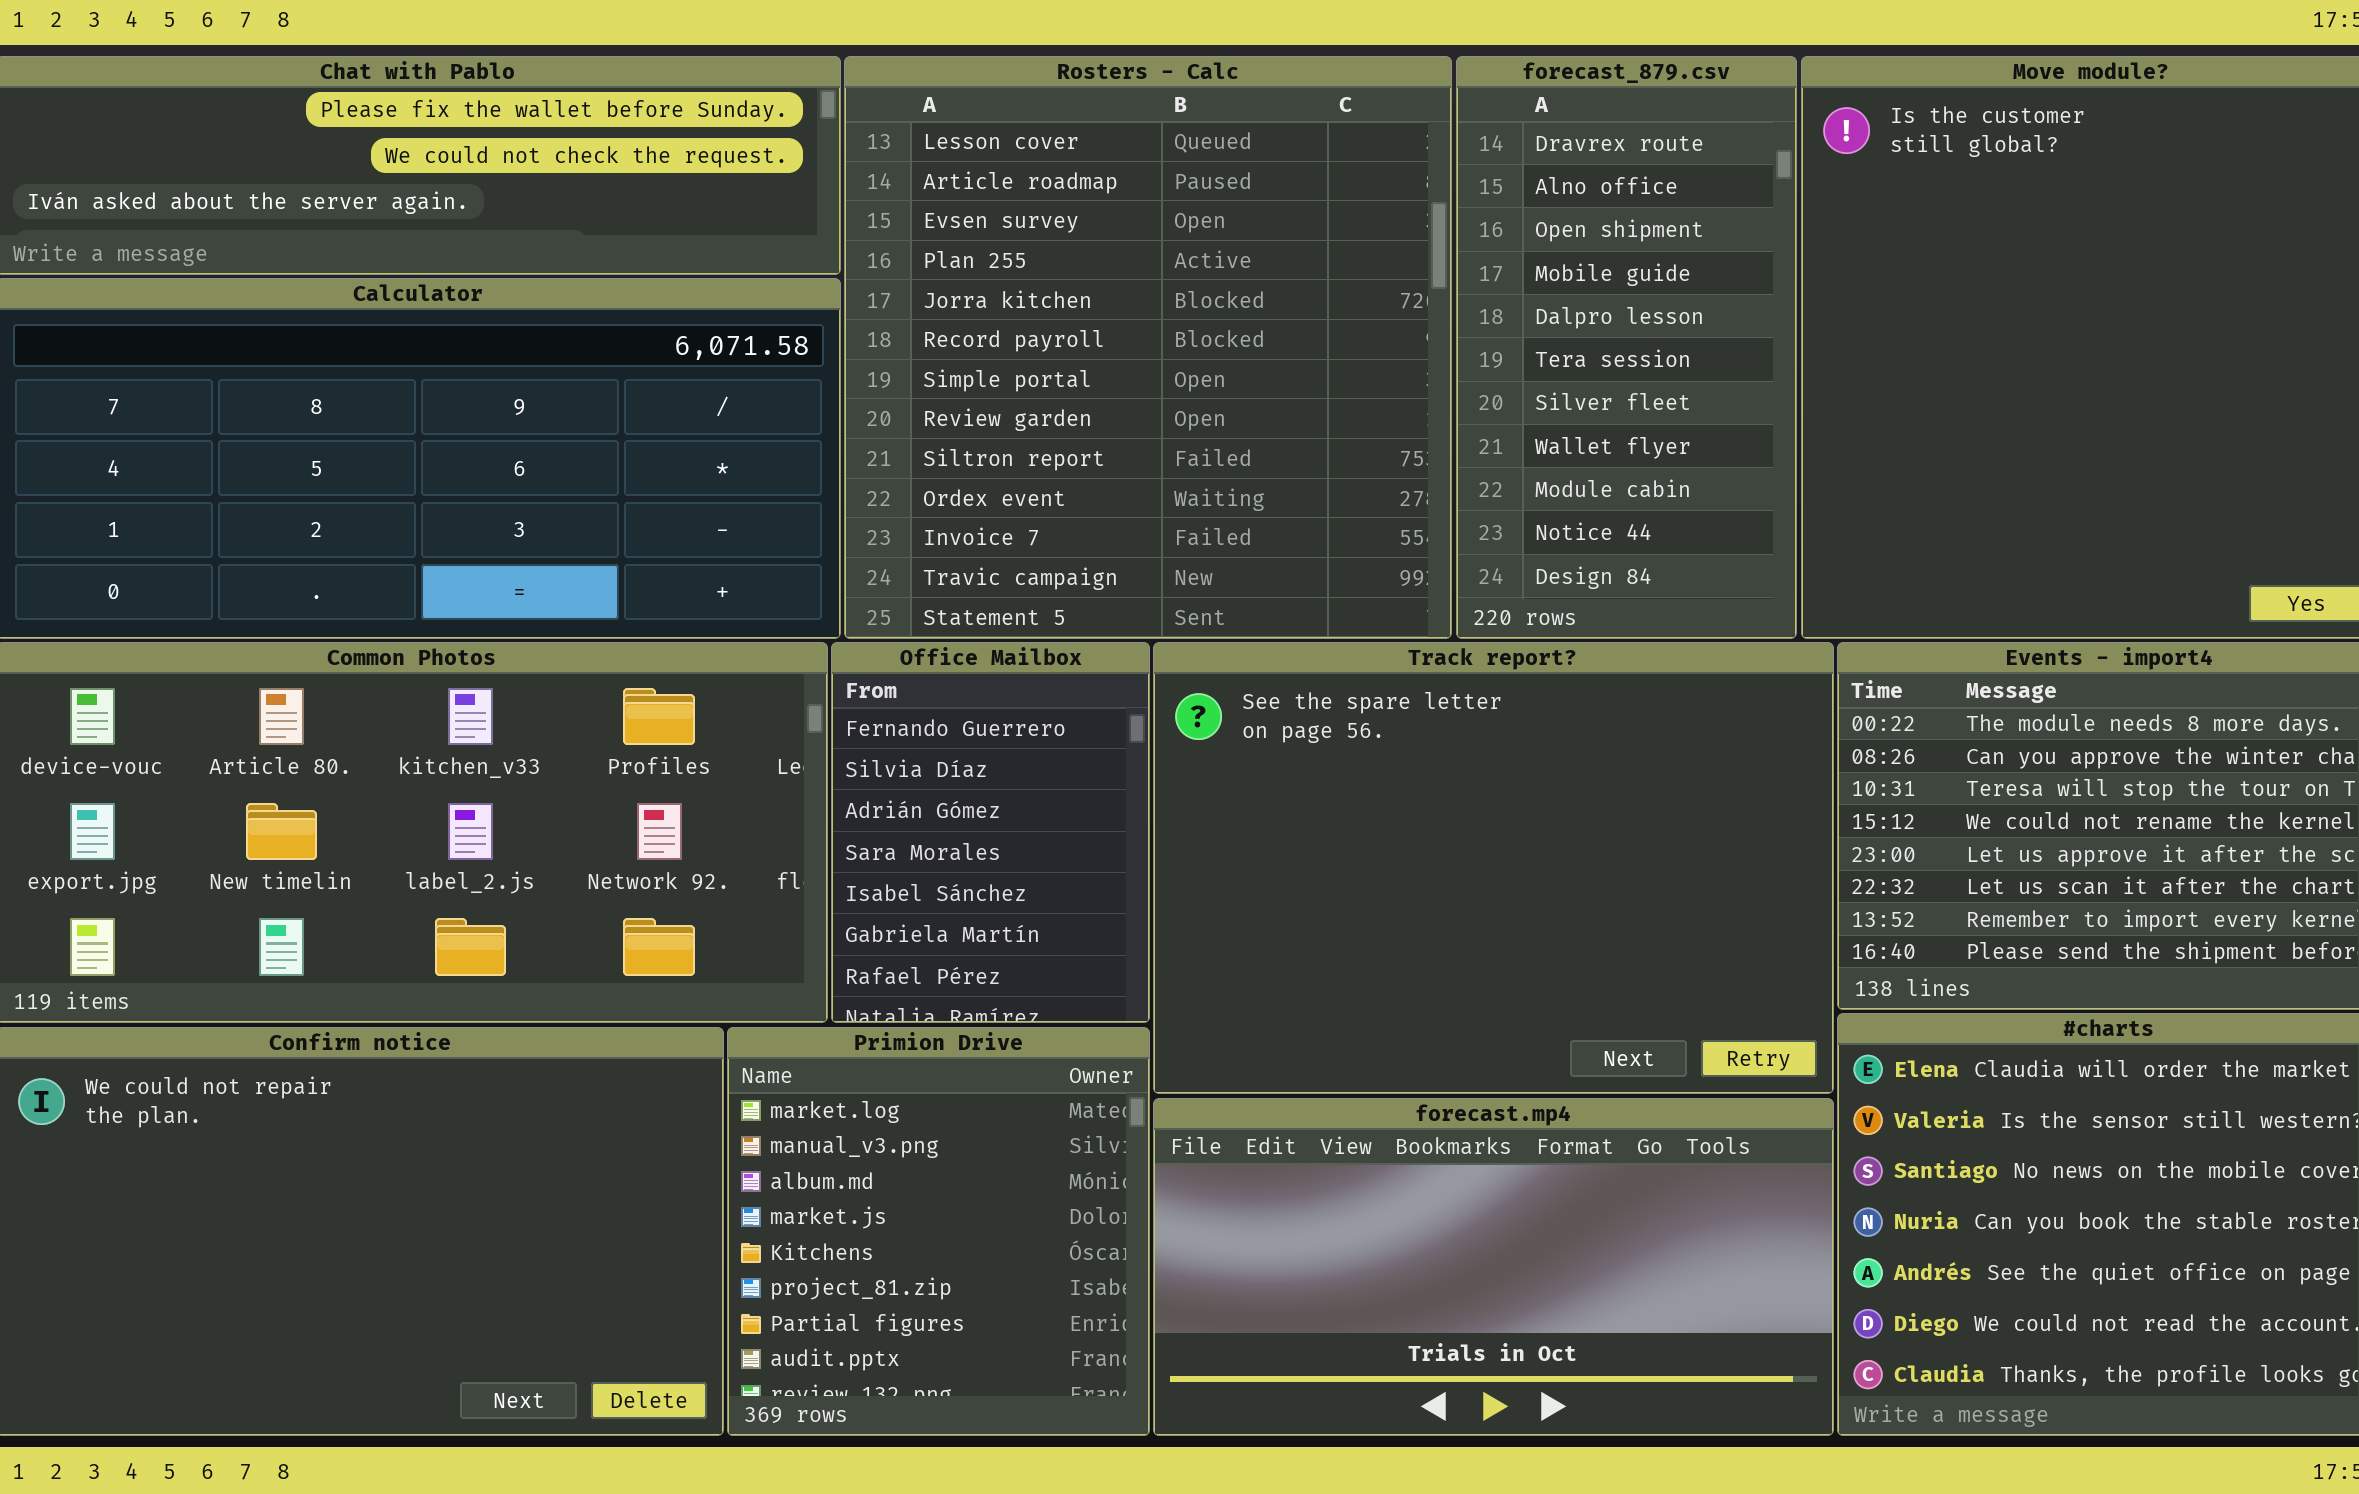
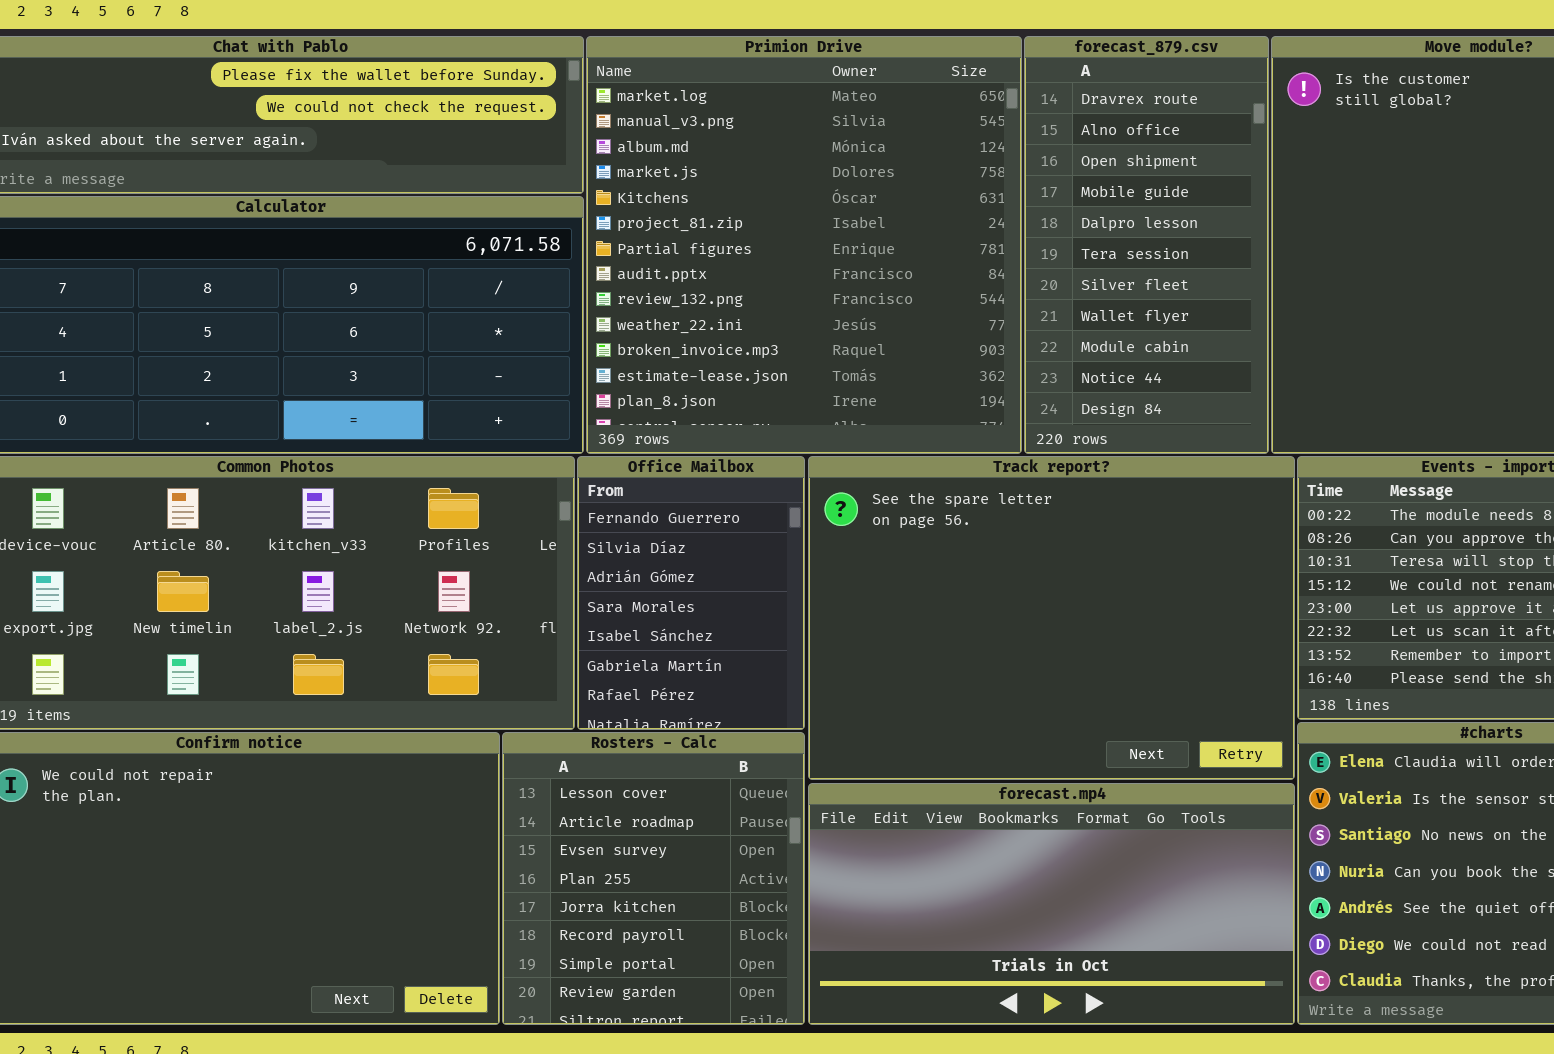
Rosters - Calc: [844,56,1452,639] -> [502,732,805,1025], moved, resized
Primion Drive: [727,1027,1150,1436] -> [586,36,1022,454], moved, resized

